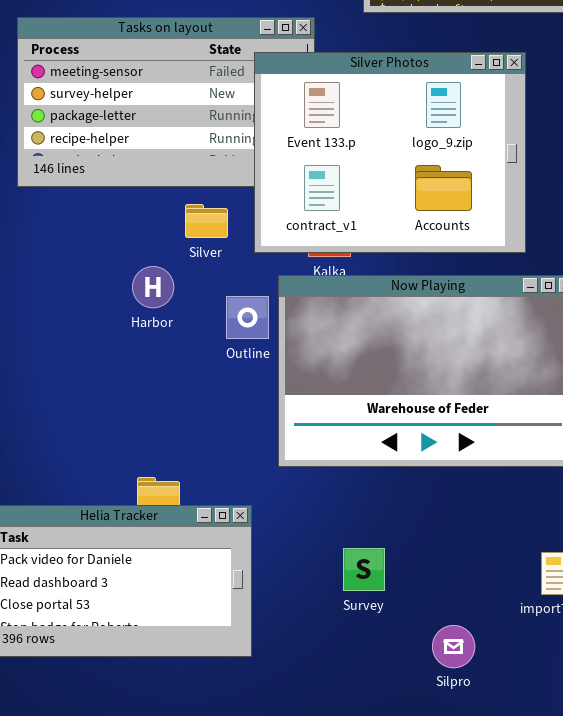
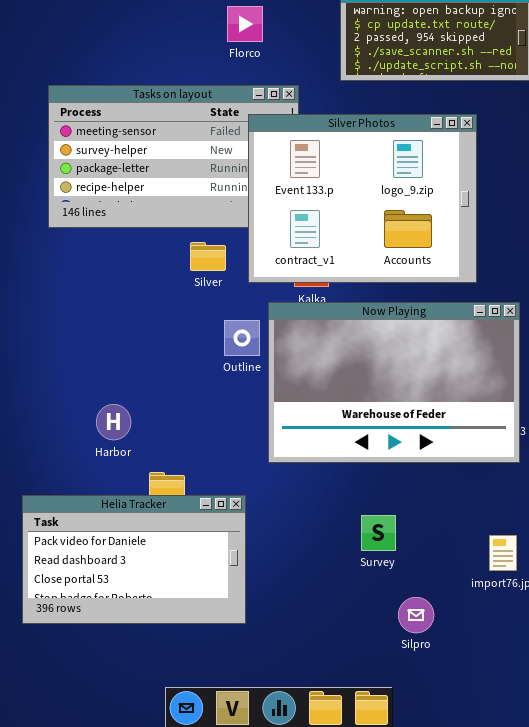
Harbor: [132,266,174,308] -> [96,404,131,440], moved
Survey: [343,548,385,591] -> [361,515,396,551], moved

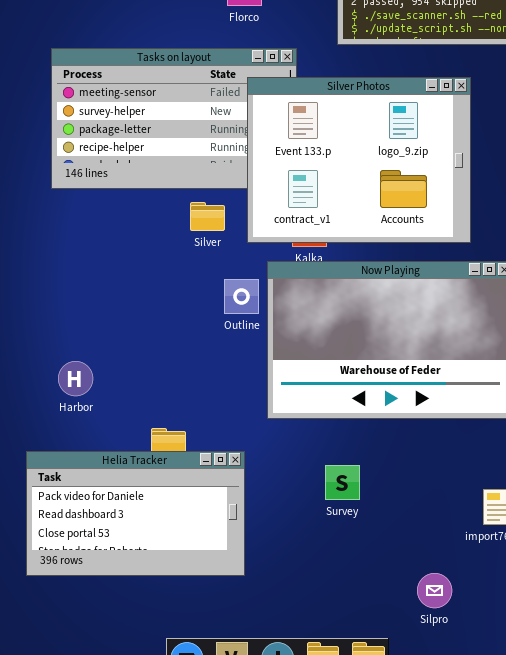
Harbor: [96,404,131,440] -> [58,361,93,396], moved
Survey: [361,515,396,551] -> [325,465,360,500], moved
Silpro: [398,597,434,633] -> [417,573,452,608], moved

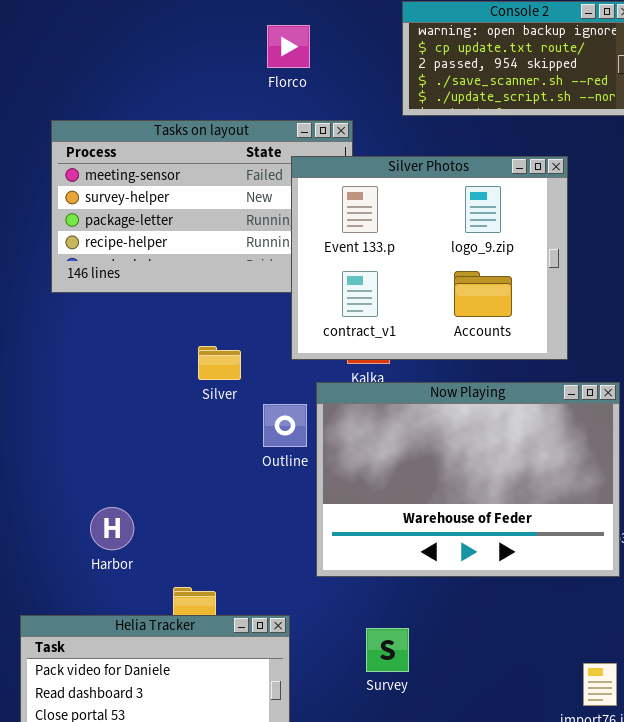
Silver: [190,202,225,231] -> [198,346,241,380], moved
Harbor: [58,361,93,396] -> [90,507,134,550], moved
Survey: [325,465,360,500] -> [366,628,409,672], moved

